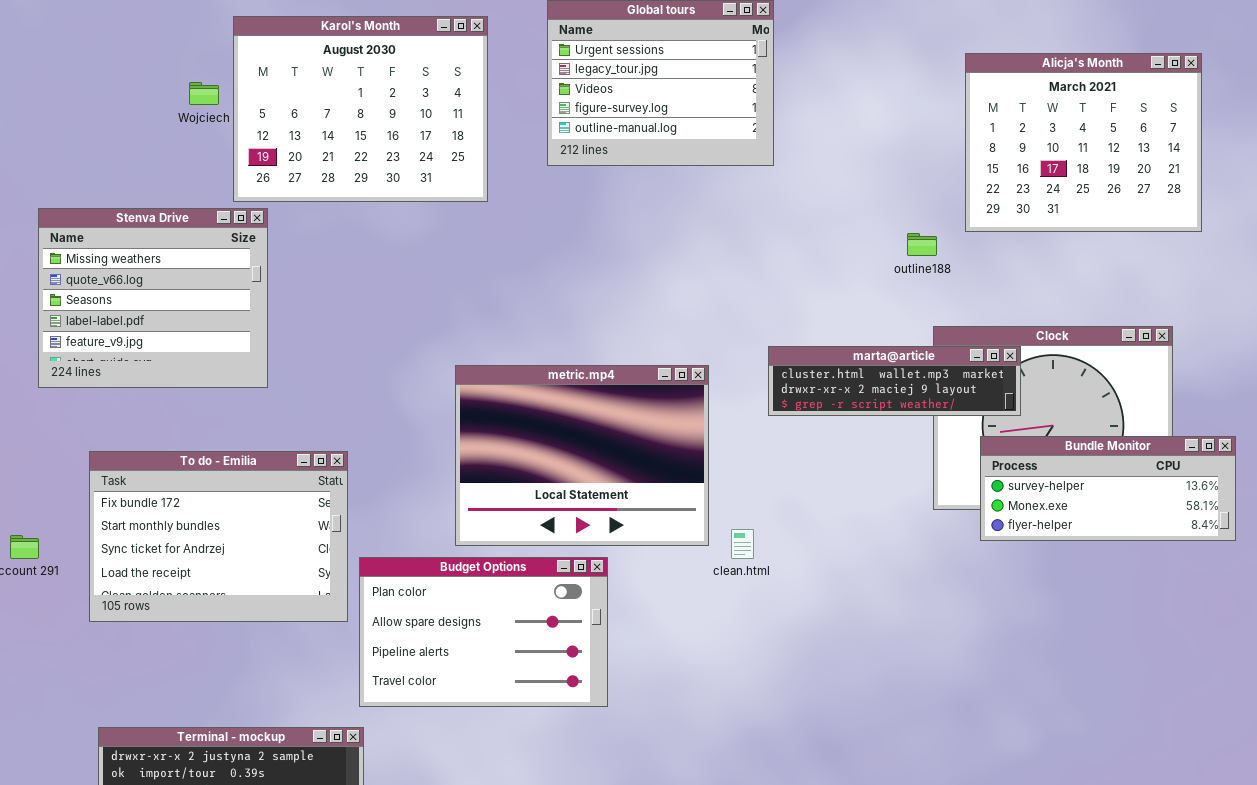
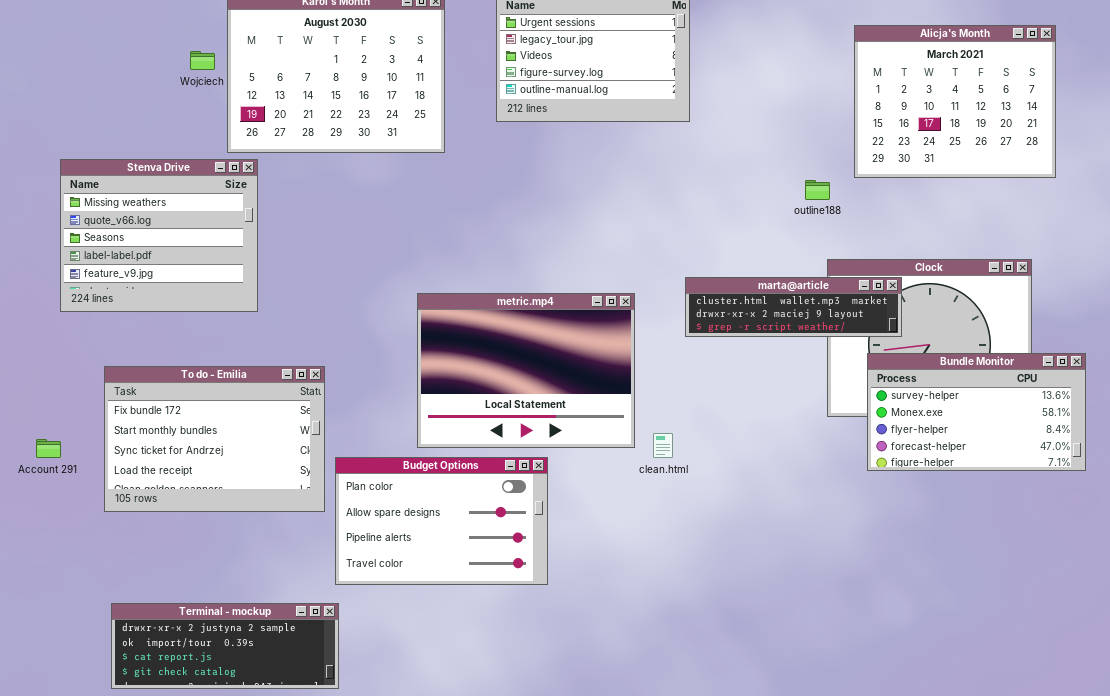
Bundle Monitor: [980,436,1236,541] -> [867,353,1086,471], resized

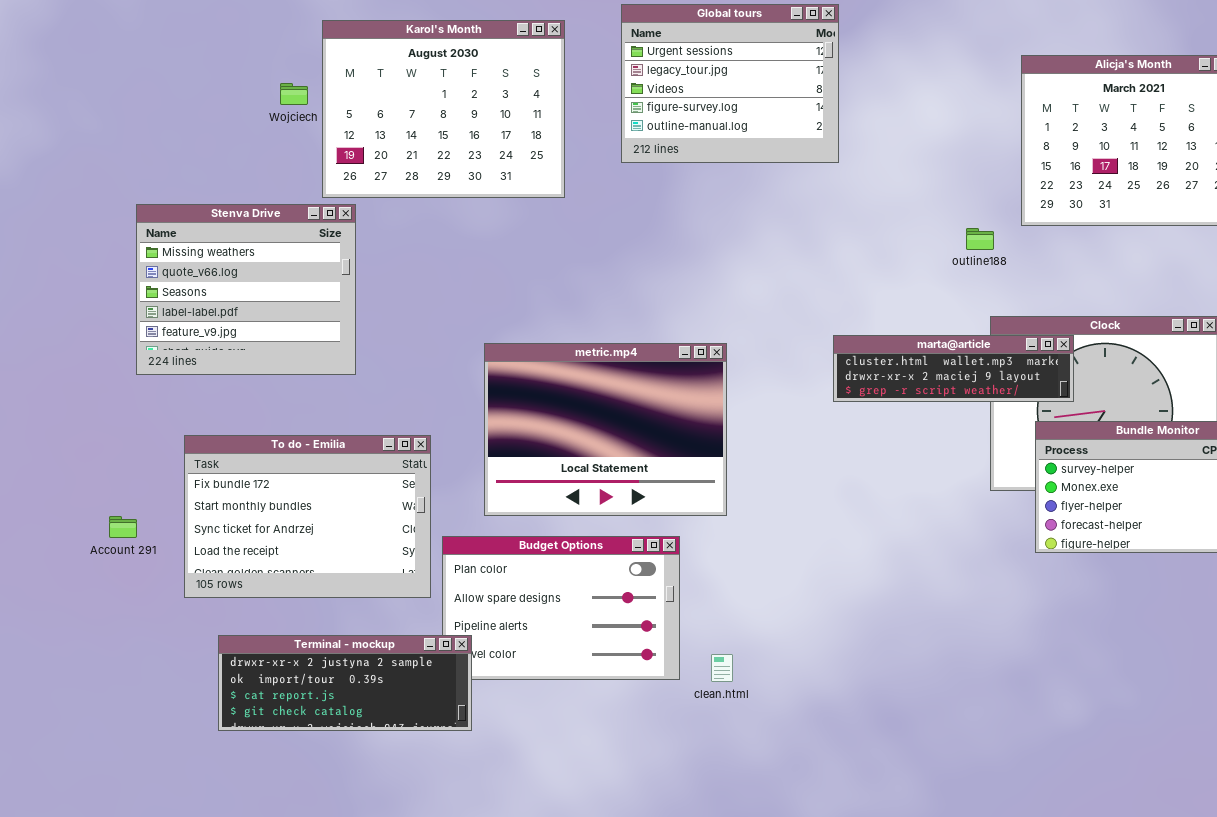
metric.mp4: [417,293,635,448] -> [484,343,727,516], moved
clean.html: [653,433,673,458] -> [711,654,733,682], moved
Terminal - mockup: [111,603,339,689] -> [218,635,472,731], moved

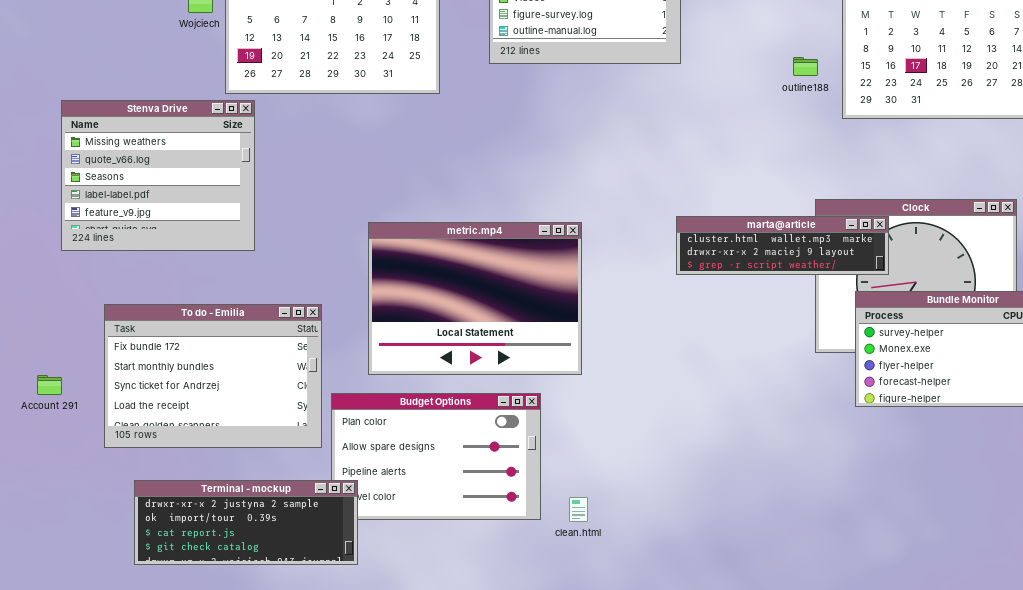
outline188: [966,228,994,250] -> [793,57,818,76], moved

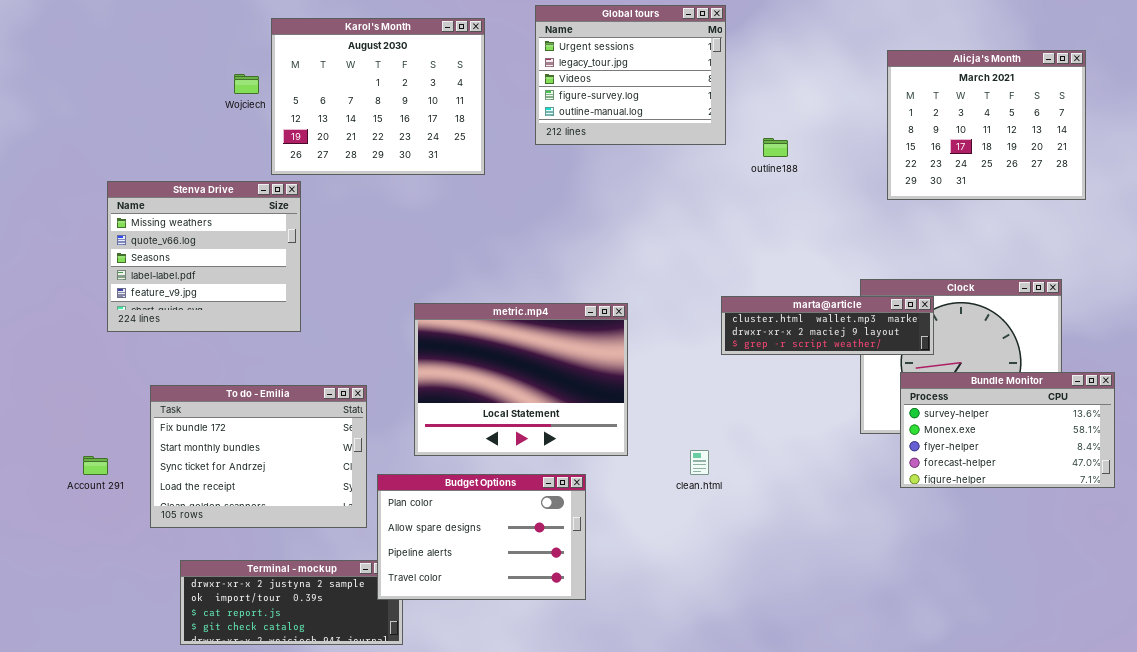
outline188: [793,57,818,76] -> [763,138,788,157], moved
Budget Options: [331,393,541,520] -> [377,474,586,600], raised
clean.html: [569,497,588,522] -> [690,450,709,475], moved

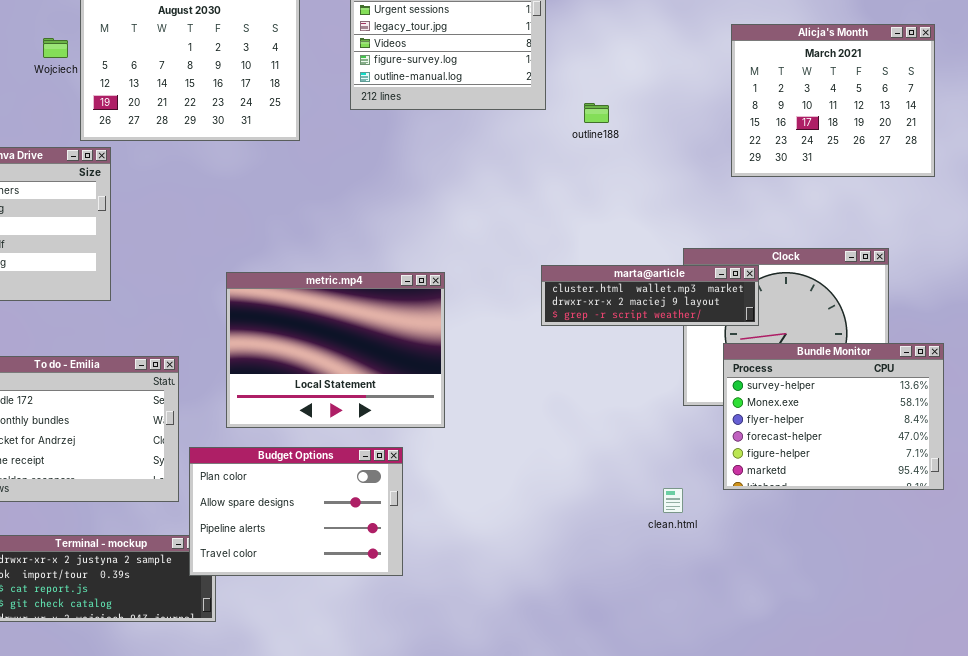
Alicja's Month: [887,50,1086,200] -> [731,24,935,177], moved
Bundle Monitor: [900,372,1115,488] -> [723,343,944,490], resized
clean.html: [690,450,709,475] -> [663,488,683,513], moved

